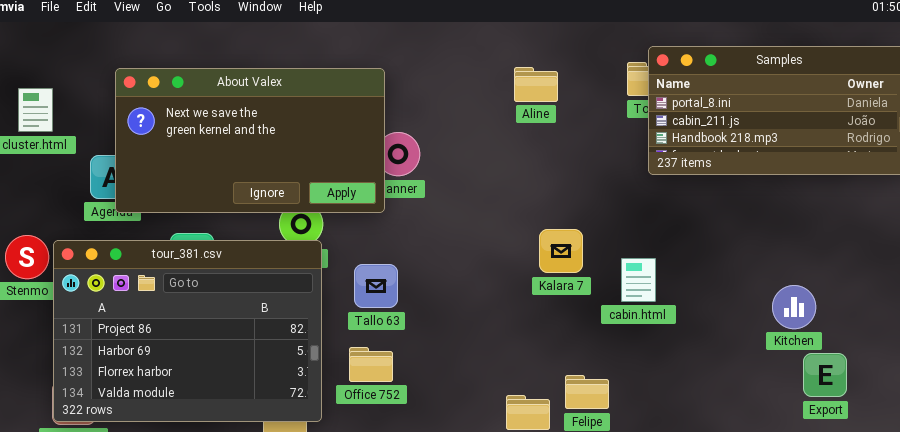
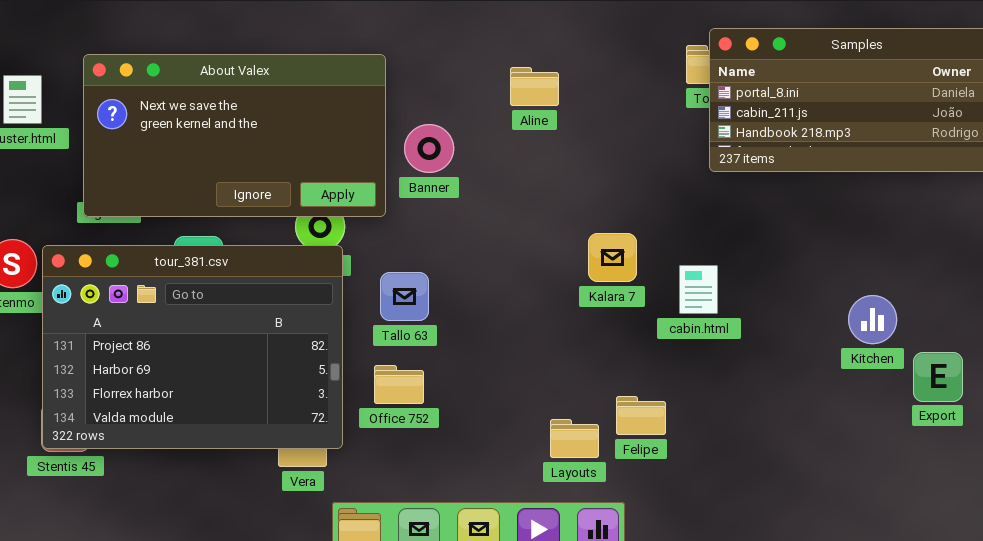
Aline: [514,67,558,102] -> [510,67,559,106], moved
About Valex: [115,68,385,213] -> [83,54,386,217], moved
Export: [803,353,847,397] -> [913,352,963,402], moved

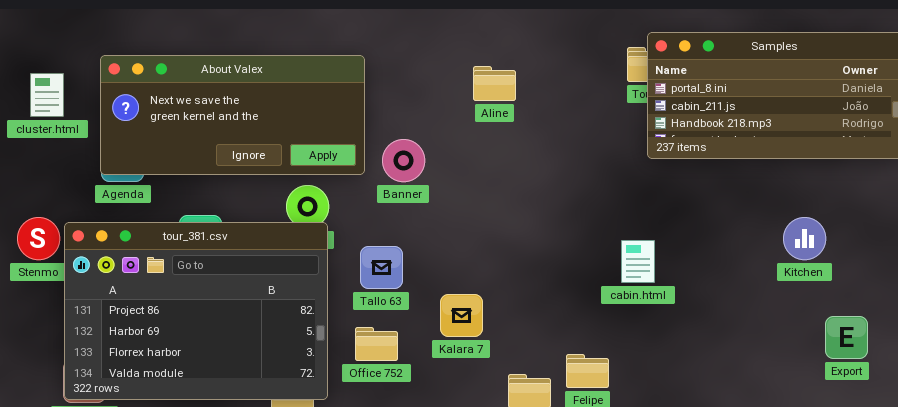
About Valex: [83,54,386,217] -> [100,55,365,175], resized
Banner: [404,124,454,173] -> [382,139,425,182], moved
Kalara 7: [588,233,637,282] -> [440,294,483,337], moved
Kitchen: [848,295,897,344] -> [783,217,826,260], moved

